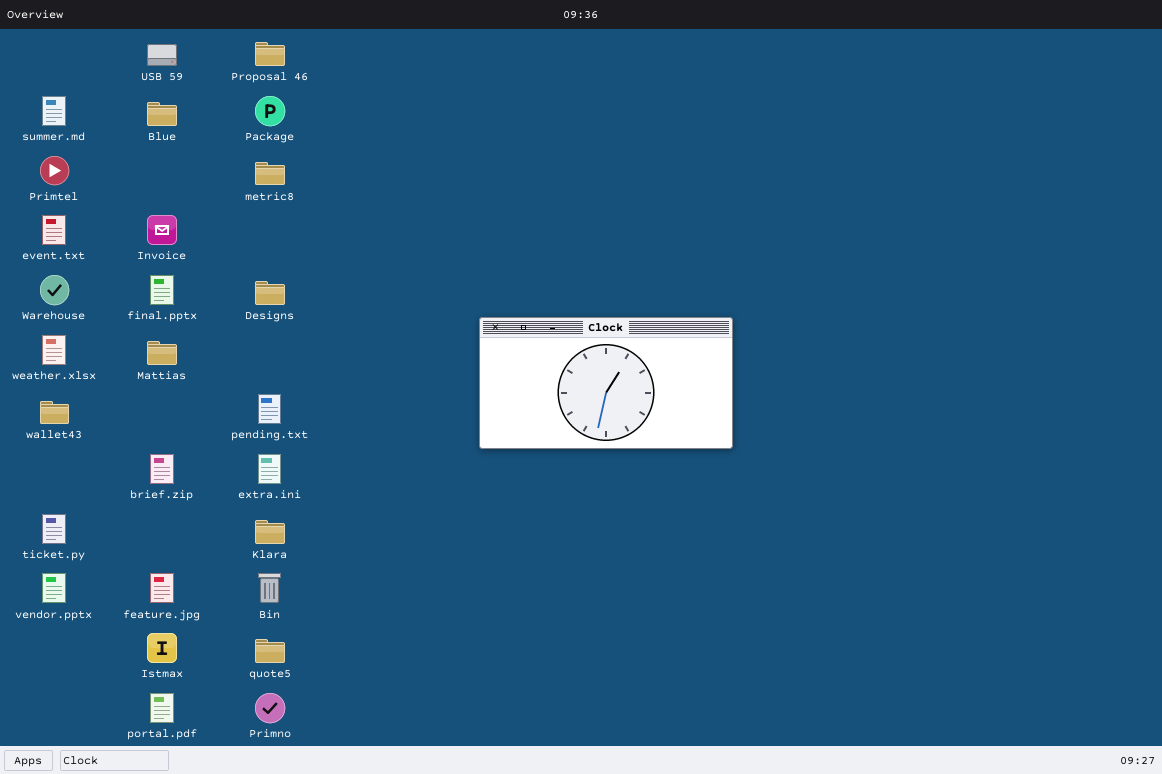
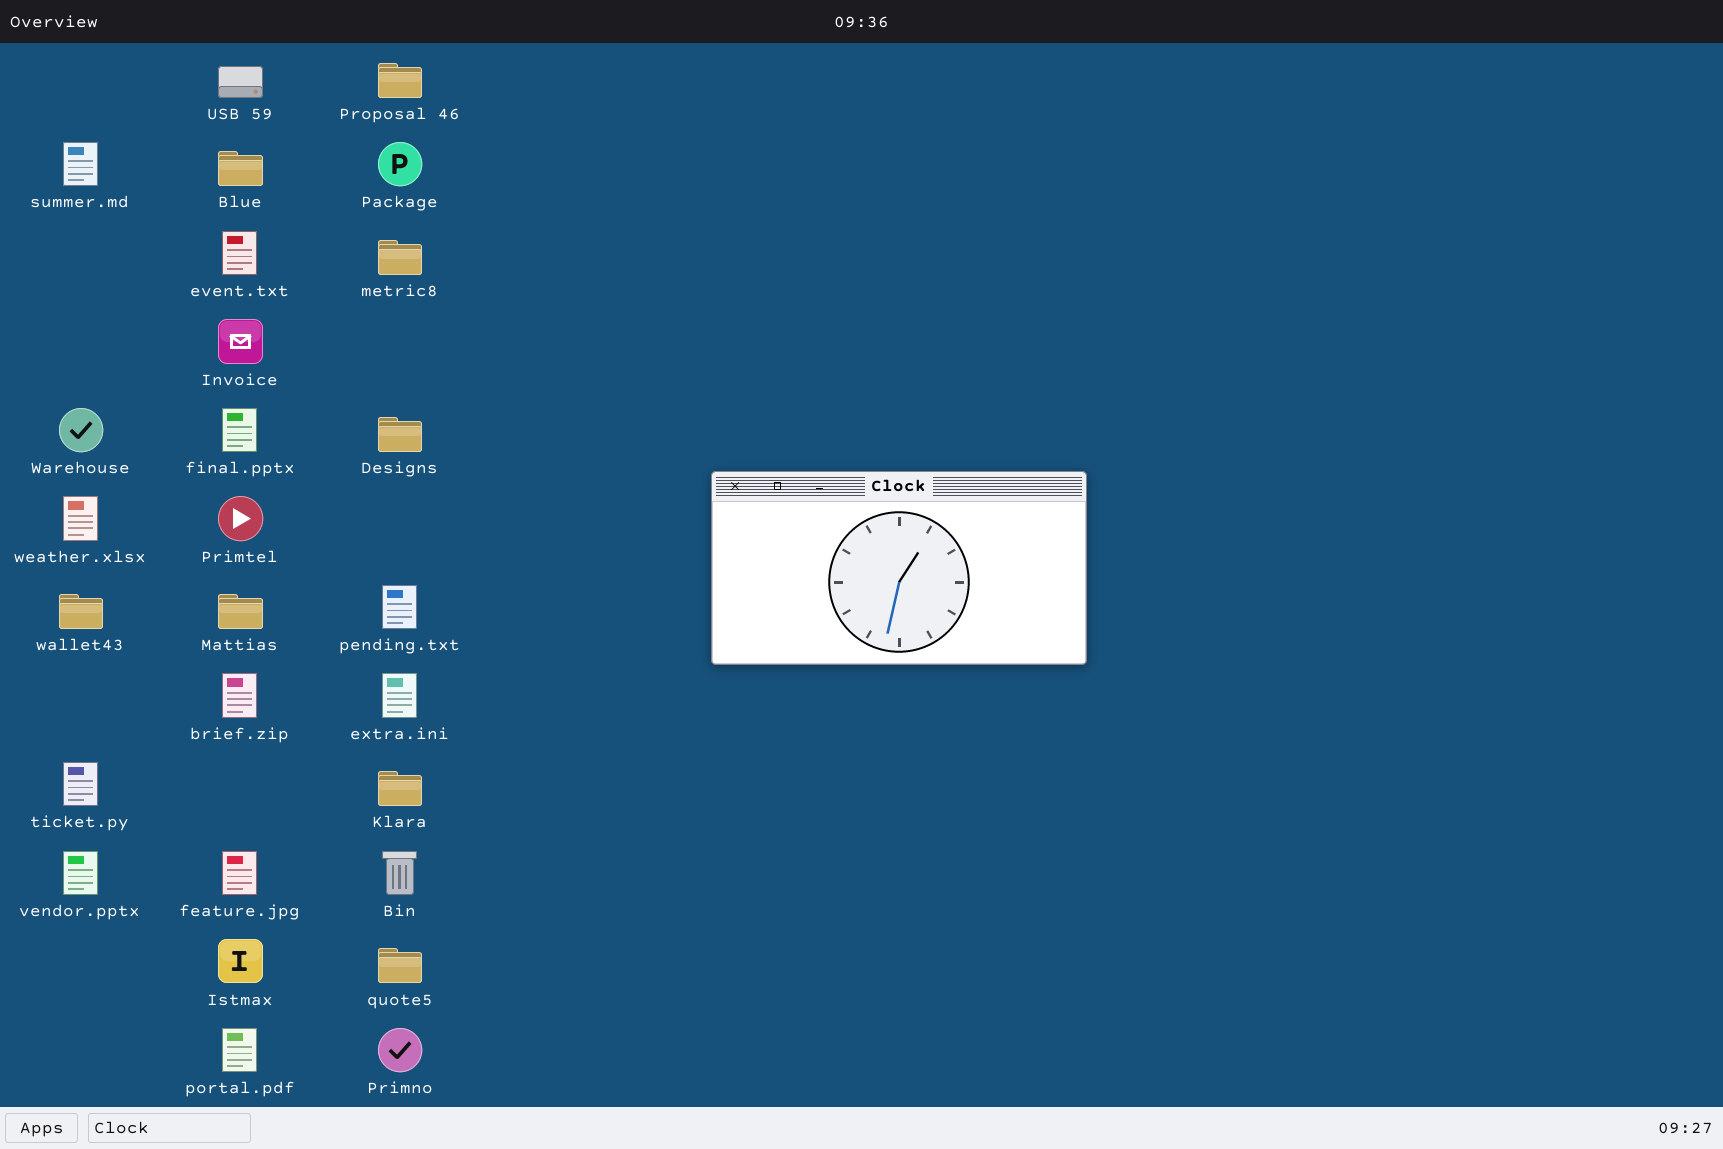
Primtel: [40,156,69,185] -> [218,496,263,541], moved
event.txt: [42,215,66,245] -> [222,231,257,275], moved
Mattias: [147,341,177,365] -> [218,594,263,629], moved

